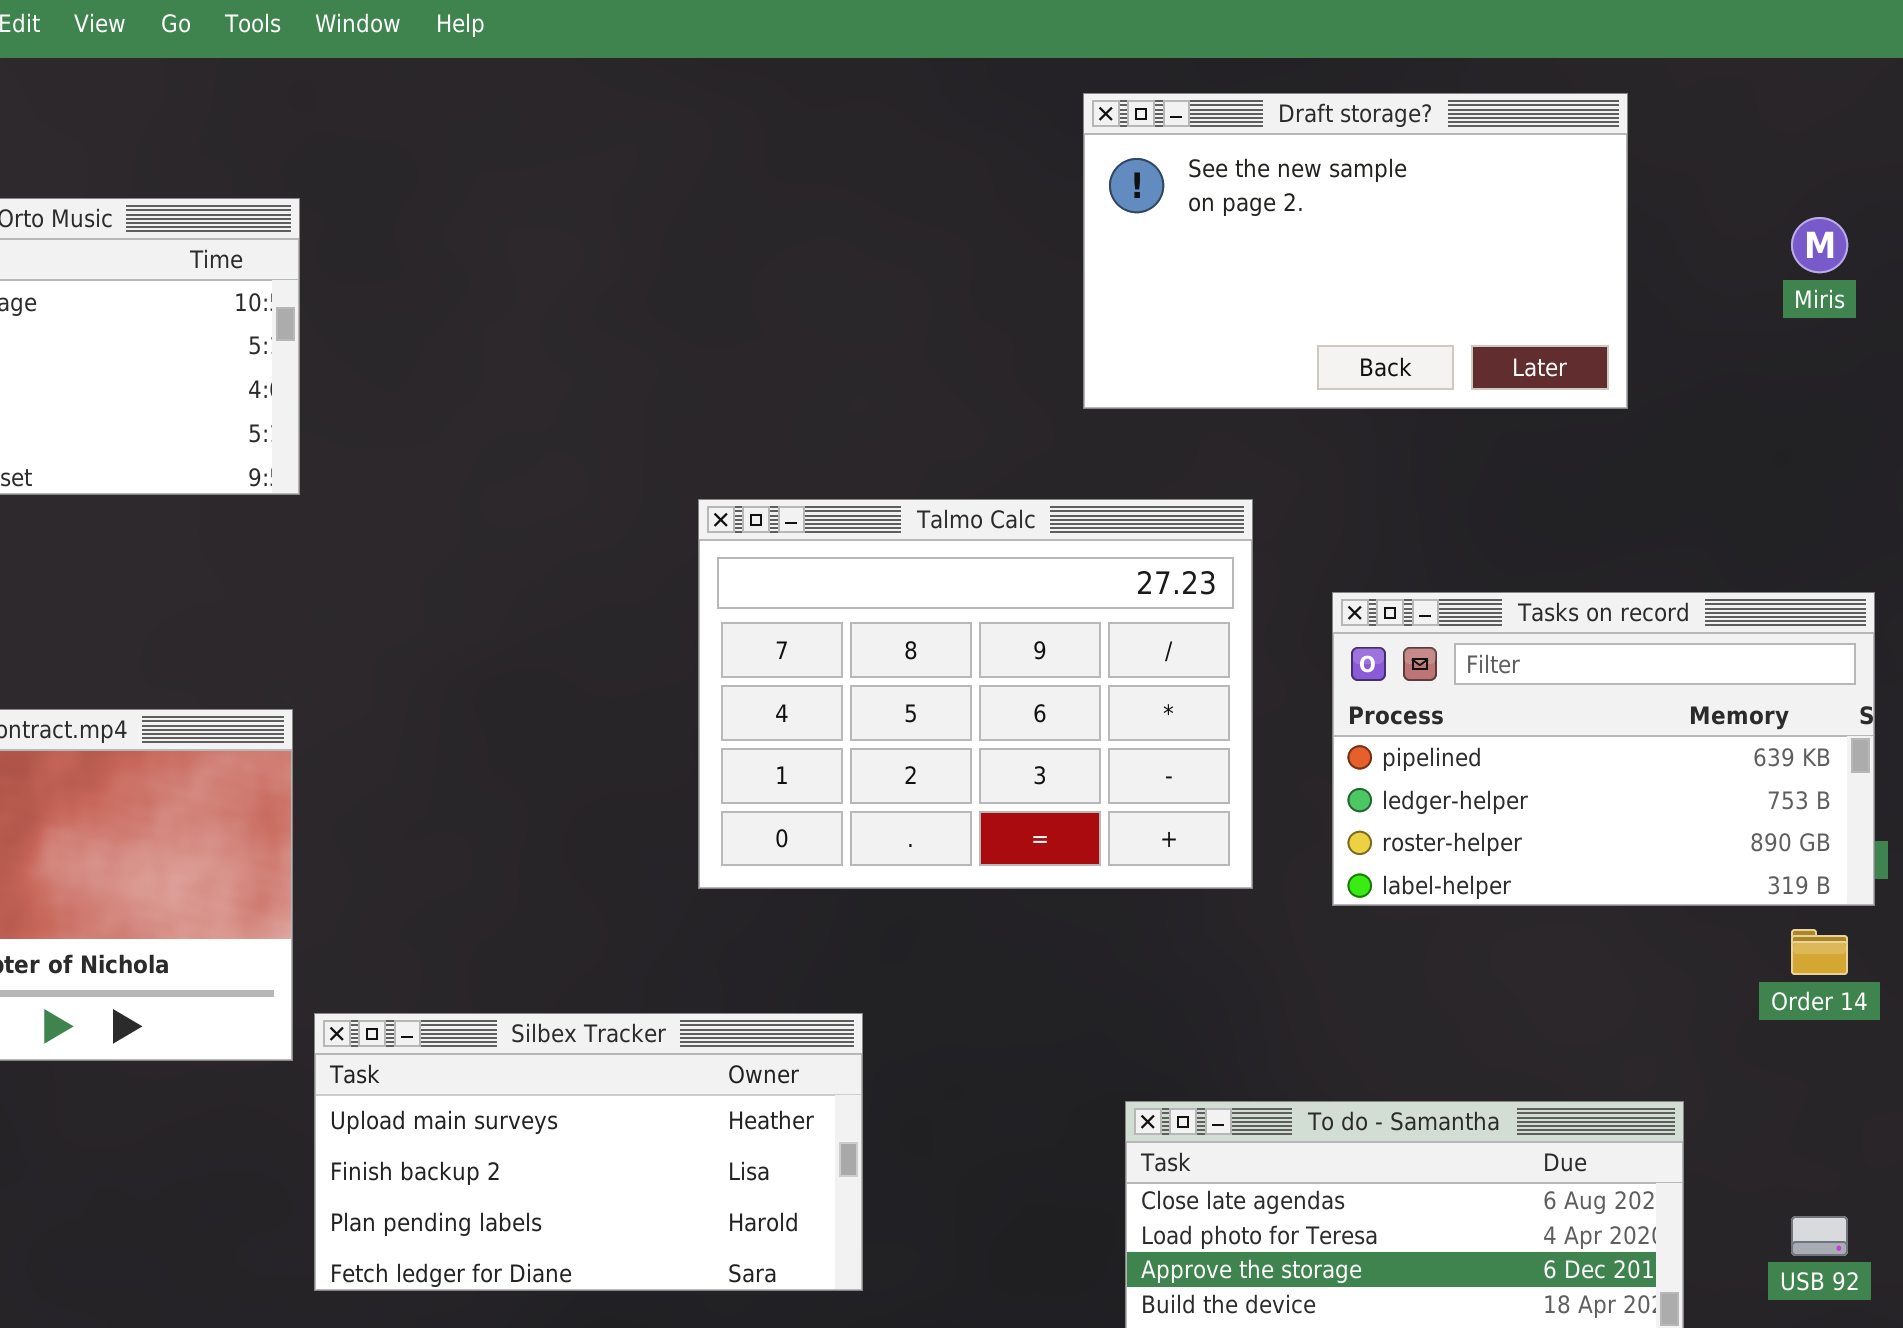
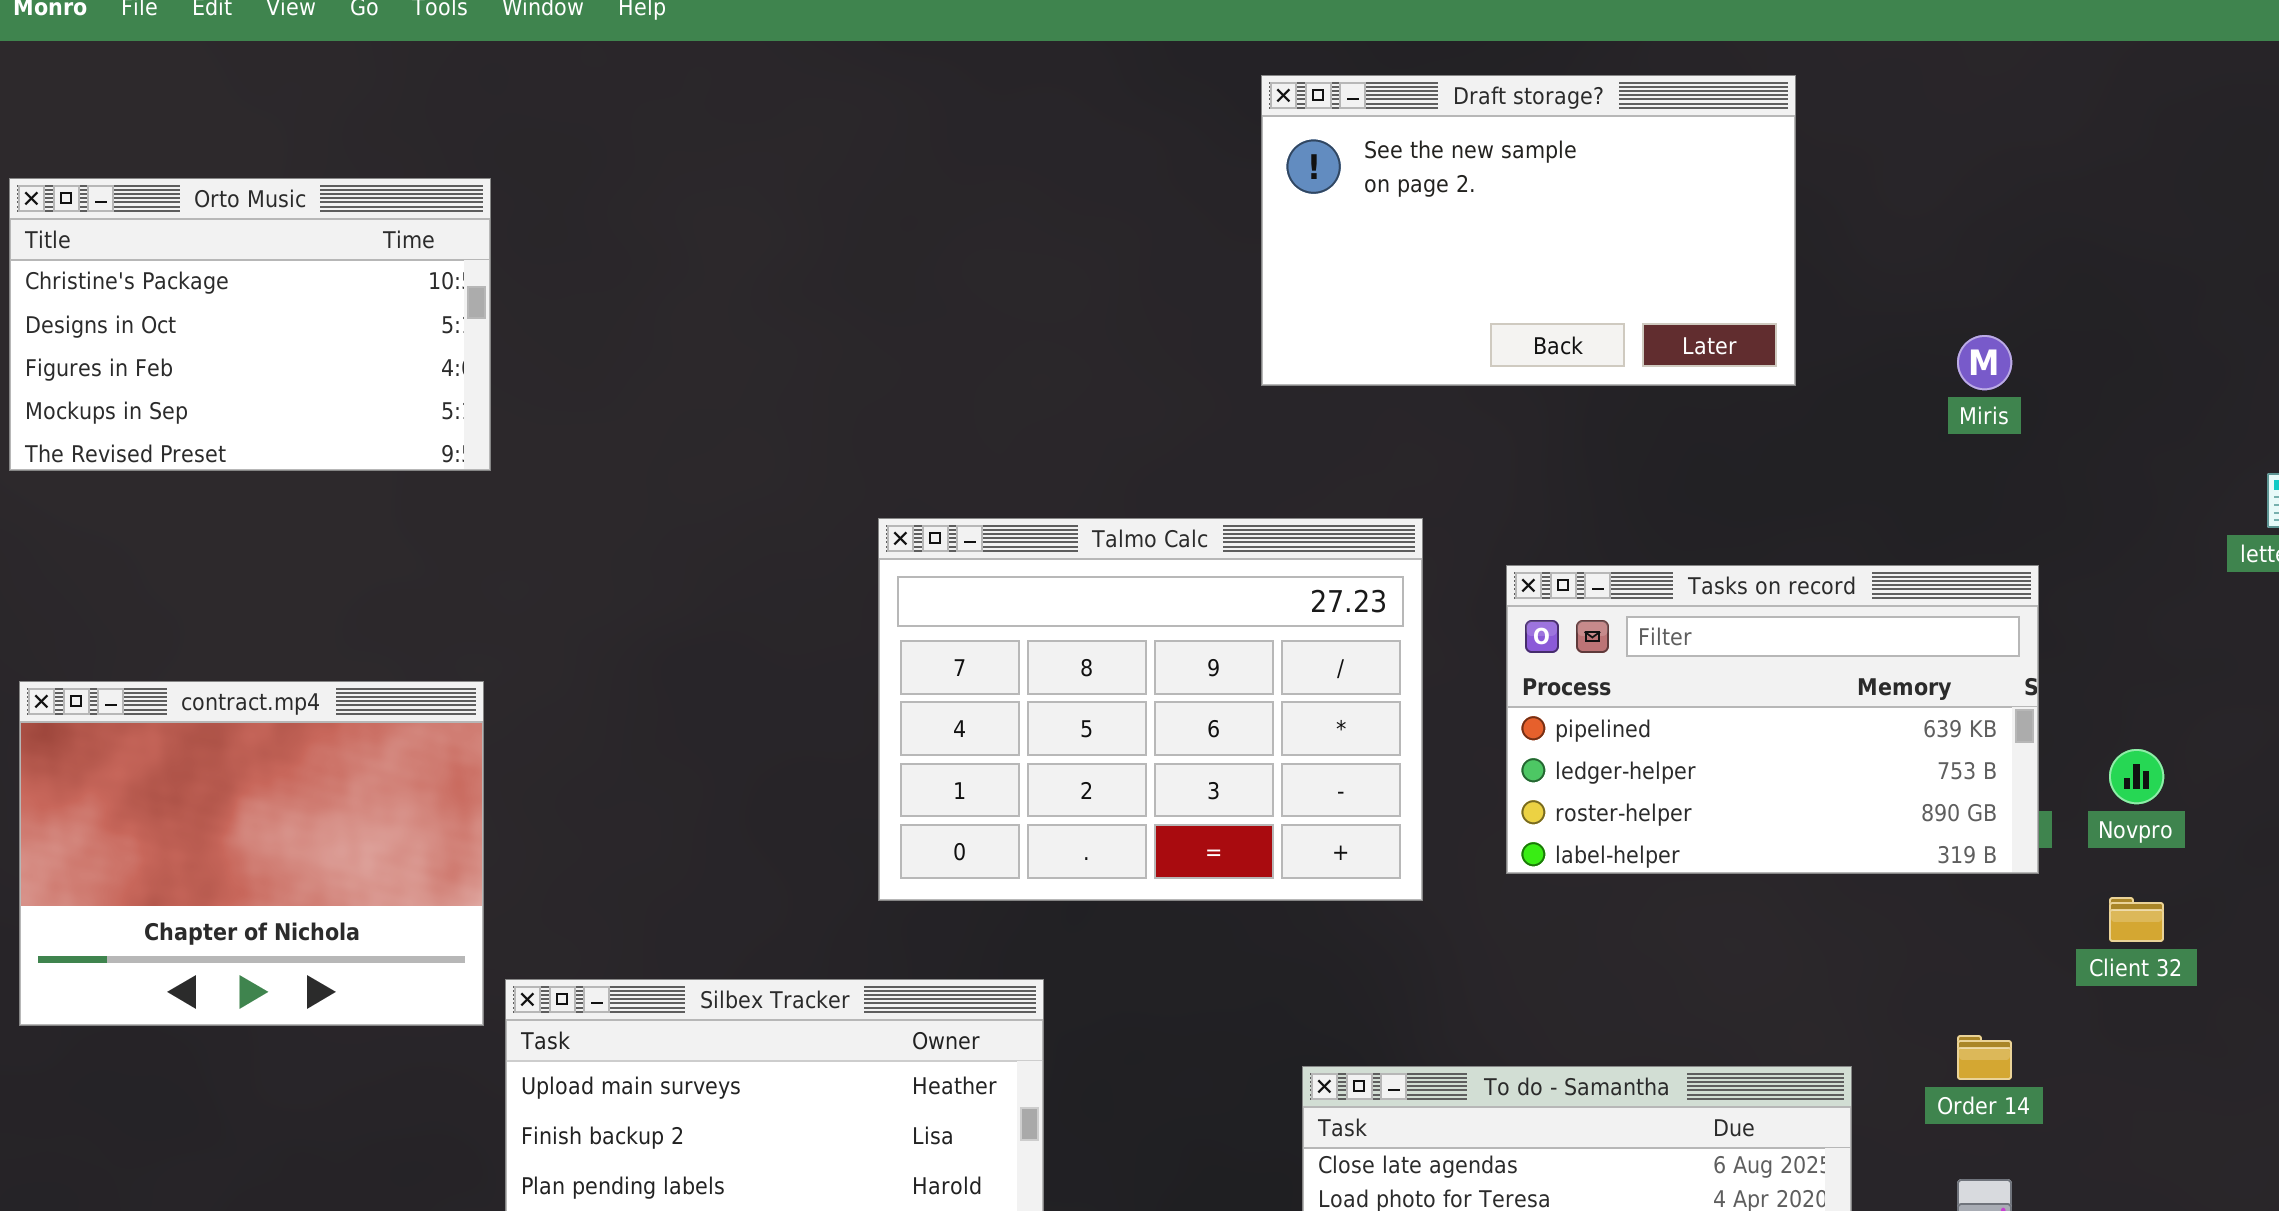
Miris: [1791,217,1848,273] -> [1957,335,2012,390], moved
Talmo Calc: [698,499,1253,889] -> [878,518,1423,901], moved
Order 14: [1791,929,1848,975] -> [1957,1035,2012,1080], moved

